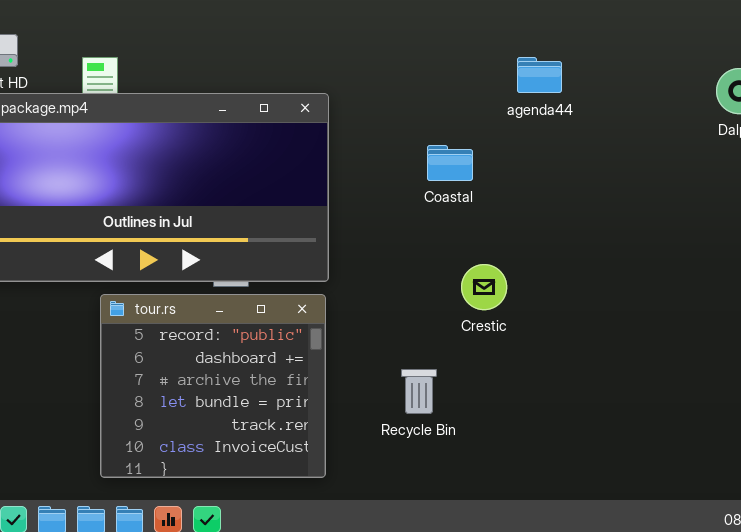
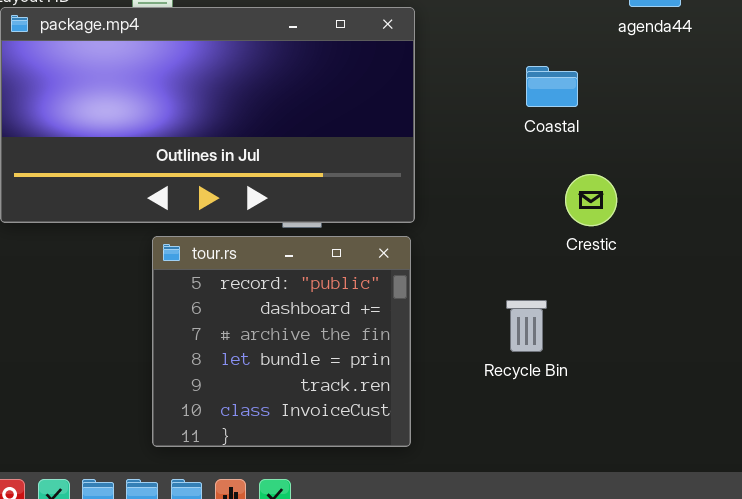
Crestic: [461,264,507,310] -> [565,174,617,226], moved
Recycle Bin: [401,369,437,414] -> [506,300,547,352], moved

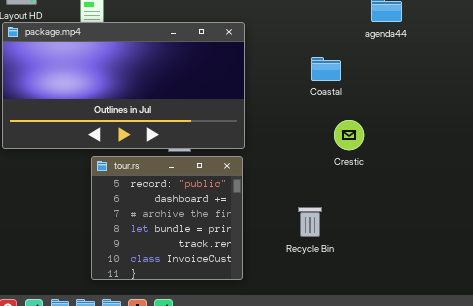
Recycle Bin: [506,300,547,352] -> [298,207,322,237], moved

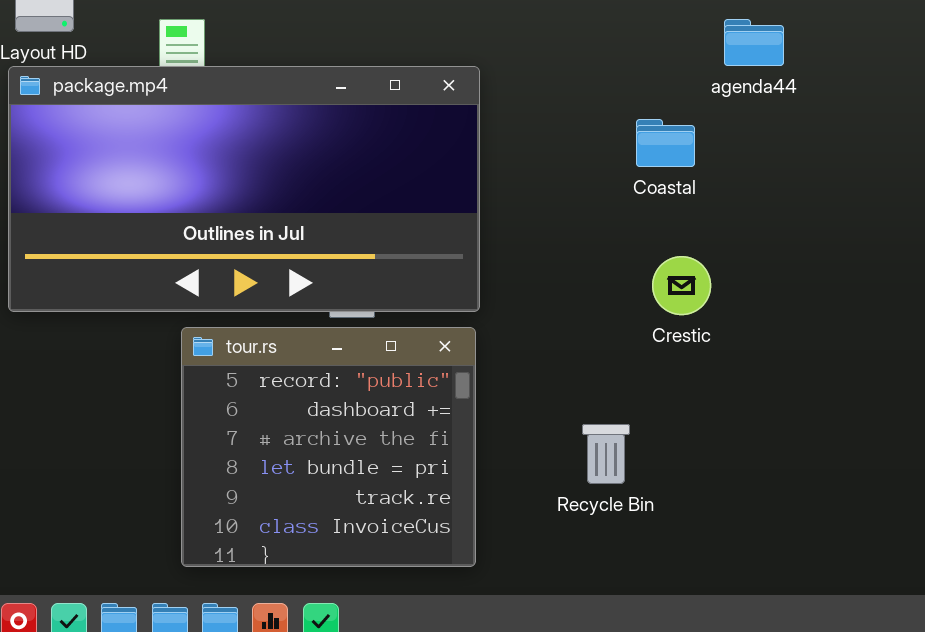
Coastal: [311,57,341,81] -> [636,119,695,167], moved

